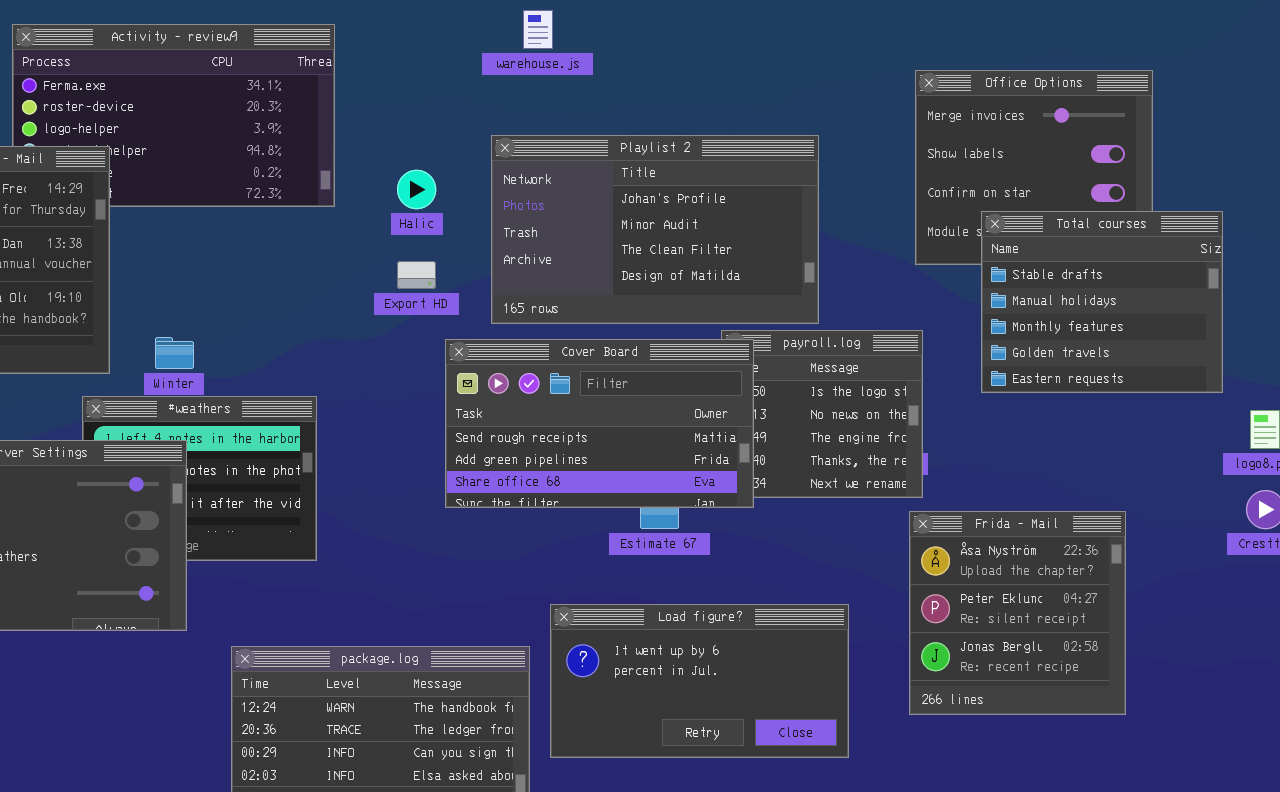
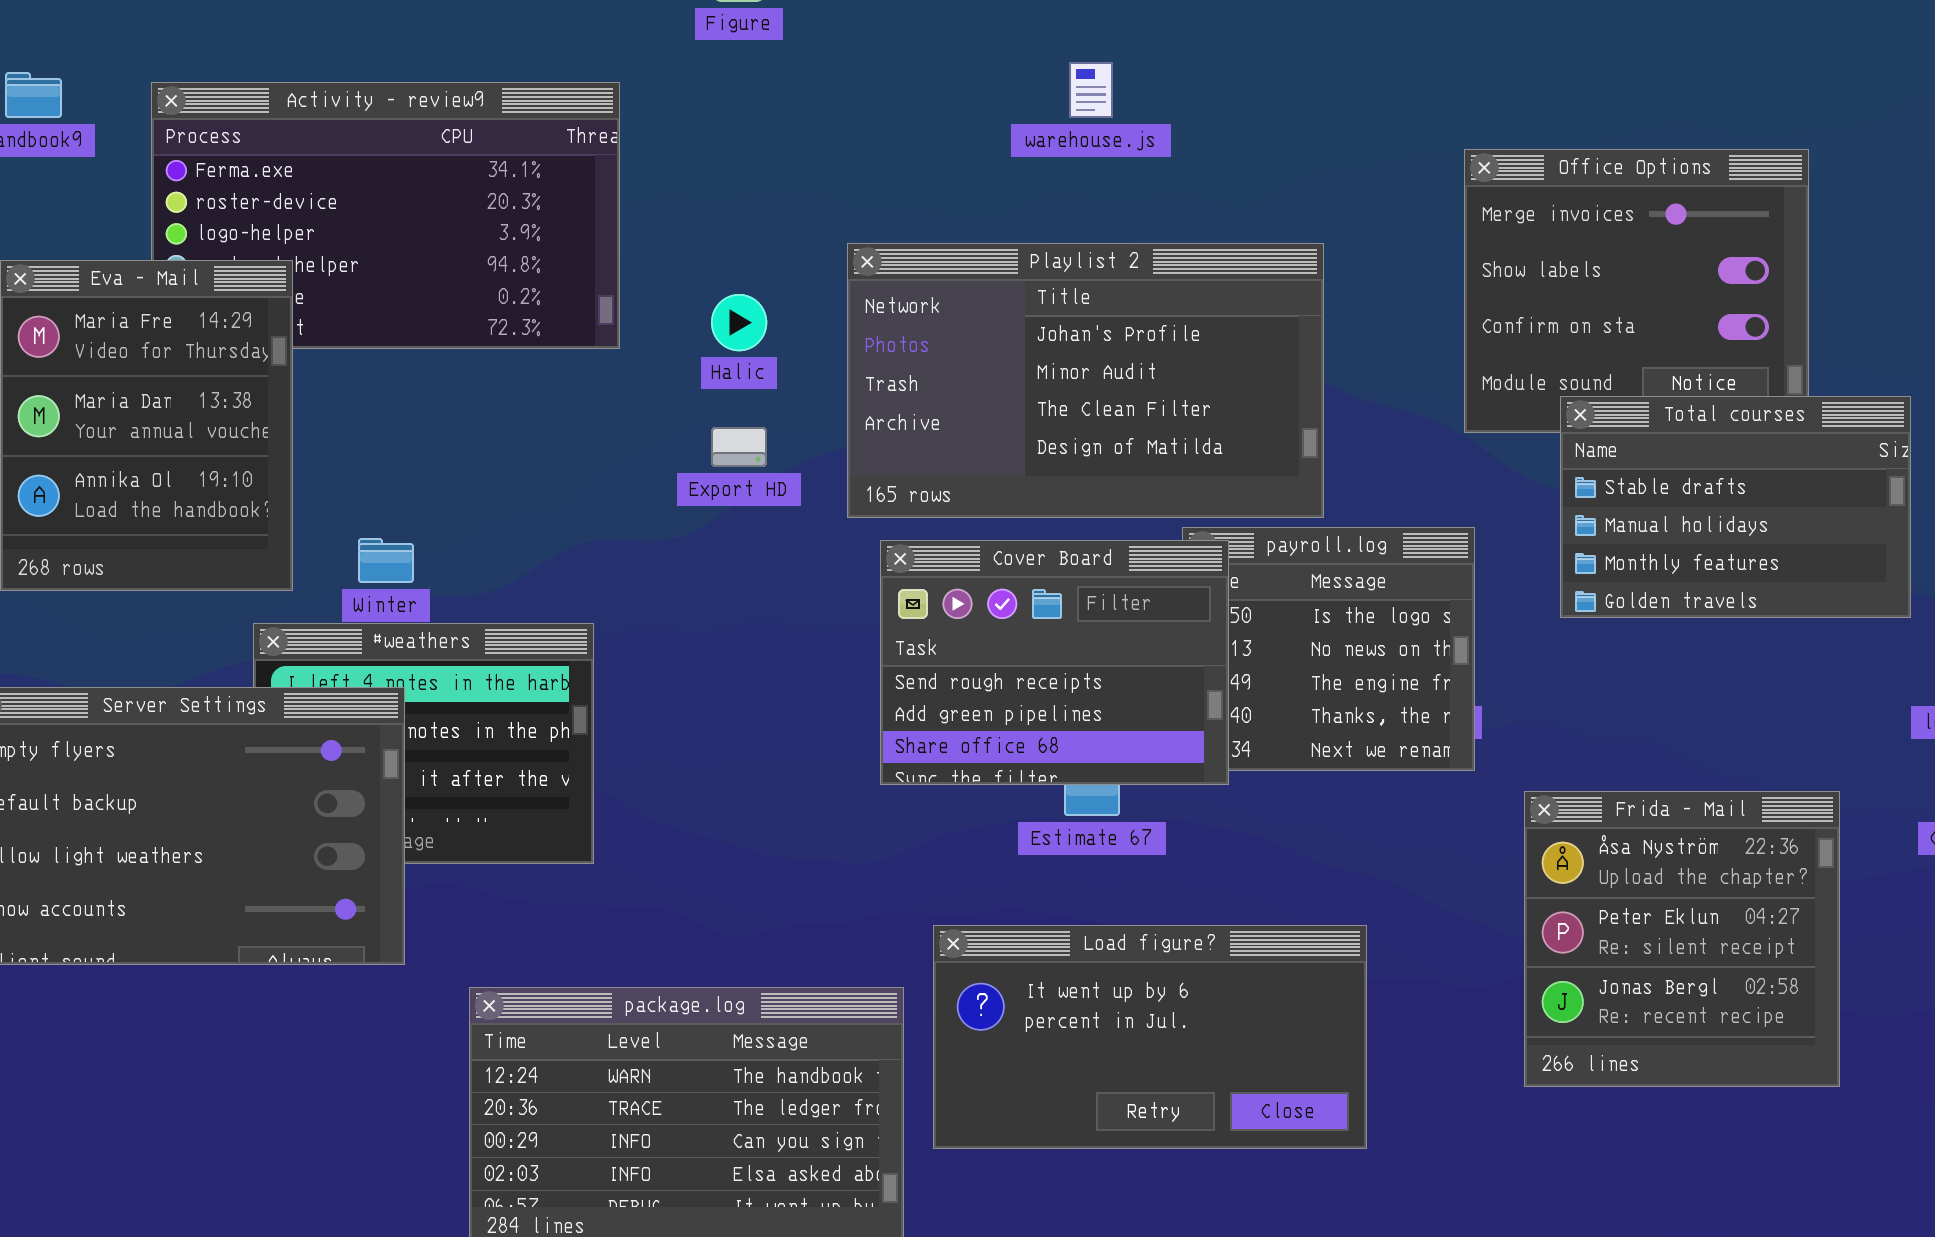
warehouse.js: [523,10,553,49] -> [1069,62,1113,118], moved
Total courses: [981,211,1223,393] -> [1560,396,1911,618], resized
Cover Board: [445,339,754,508] -> [880,540,1229,785], resized
Frida - Mail: [909,511,1126,715] -> [1524,791,1840,1087], moved

